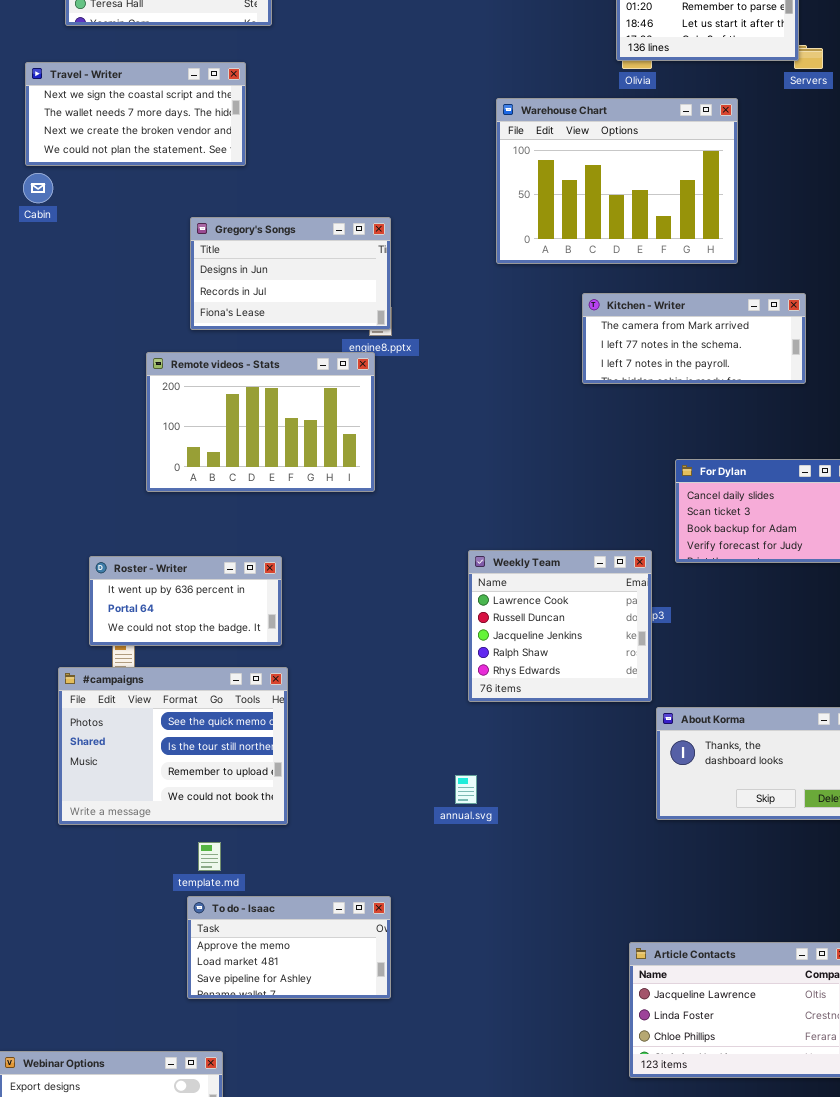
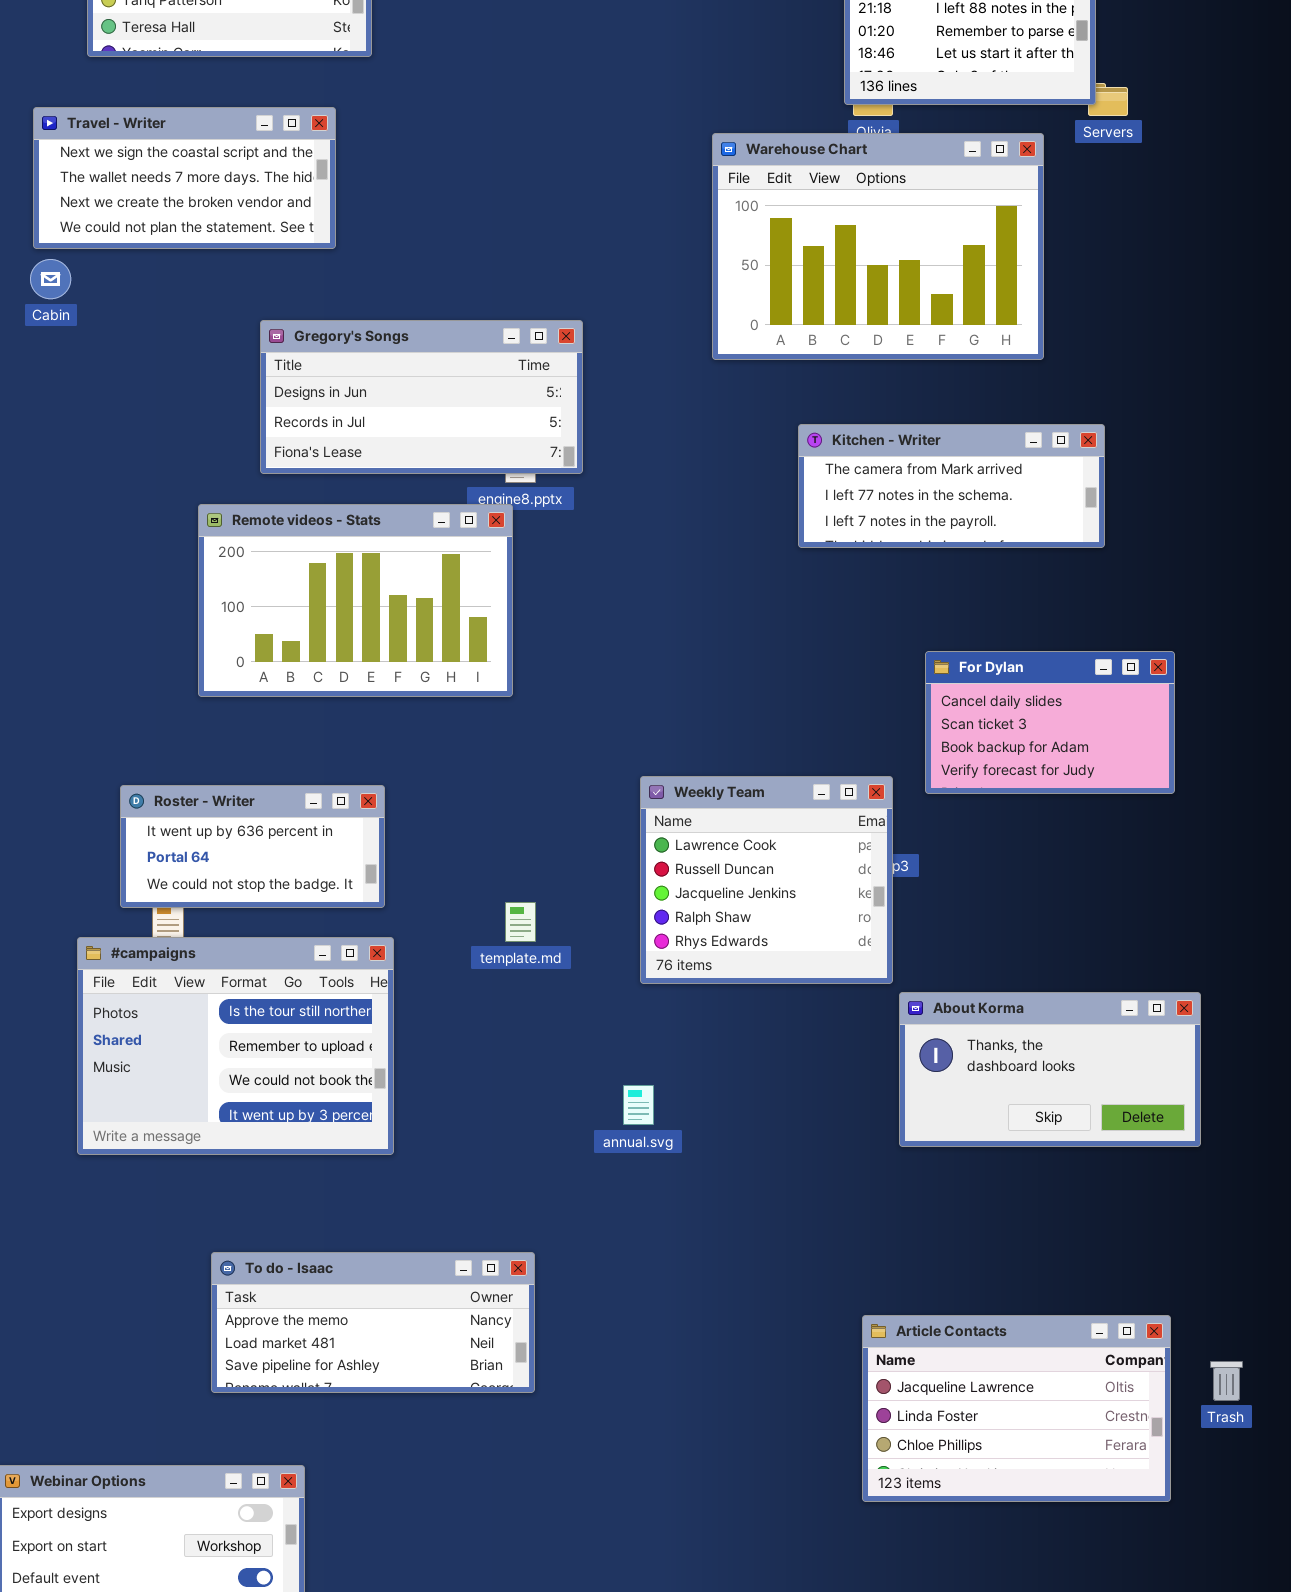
Warehouse Chart: [496,98,738,264] -> [712,133,1044,360], moved
Gregory's Songs: [190,217,391,330] -> [260,320,583,474], resized
#campaigns: [58,667,288,825] -> [77,937,394,1155], scrolled down 1 row
template.md: [198,842,221,871] -> [505,902,536,942], moved
To do - Isaac: [187,896,391,999] -> [211,1252,535,1393], resized

